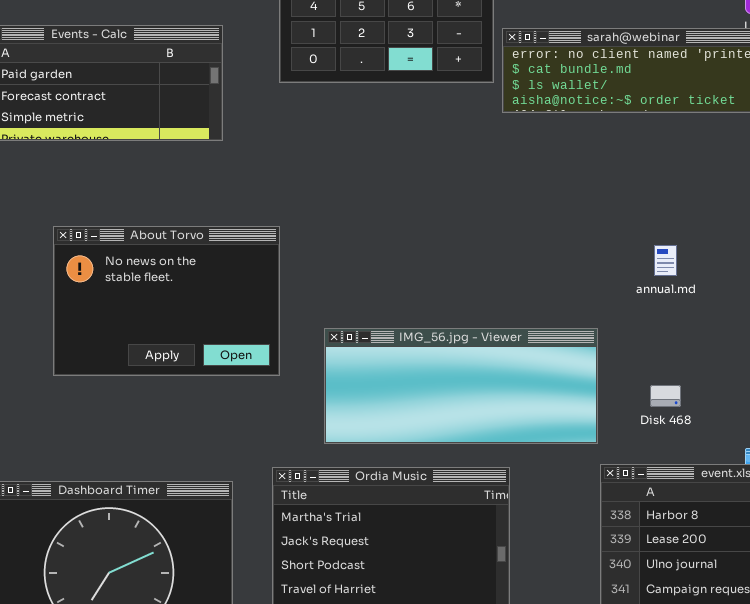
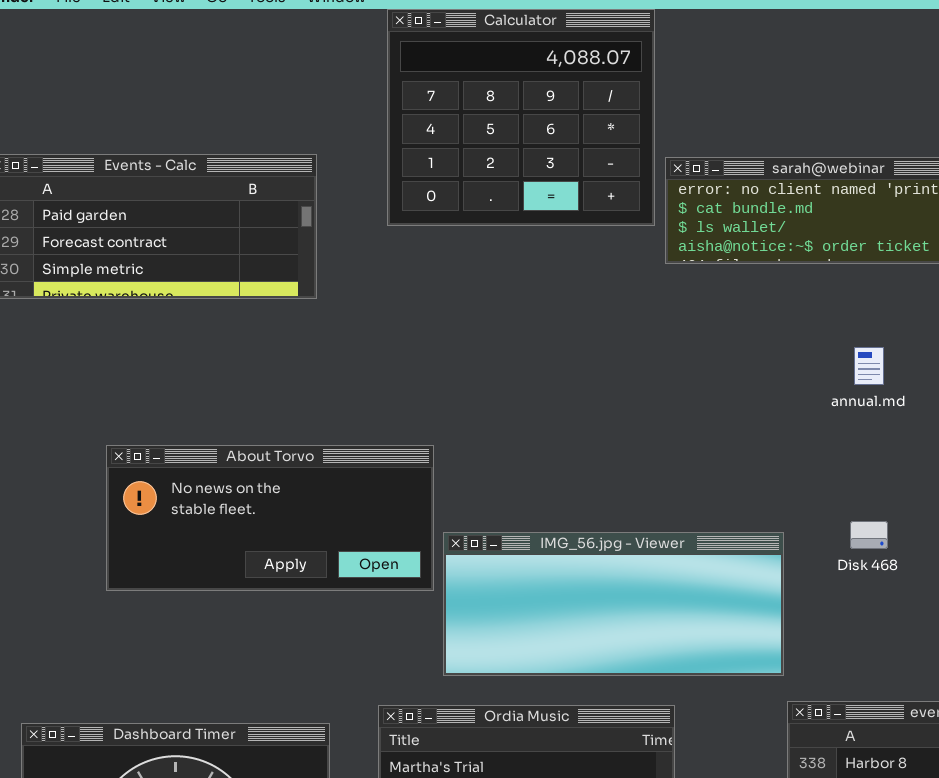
About Torvo: [53,226,280,376] -> [106,445,434,591], resized
annual.md: [654,245,677,276] -> [854,347,884,385], moved
Disk 468: [650,385,681,407] -> [850,521,888,549], moved

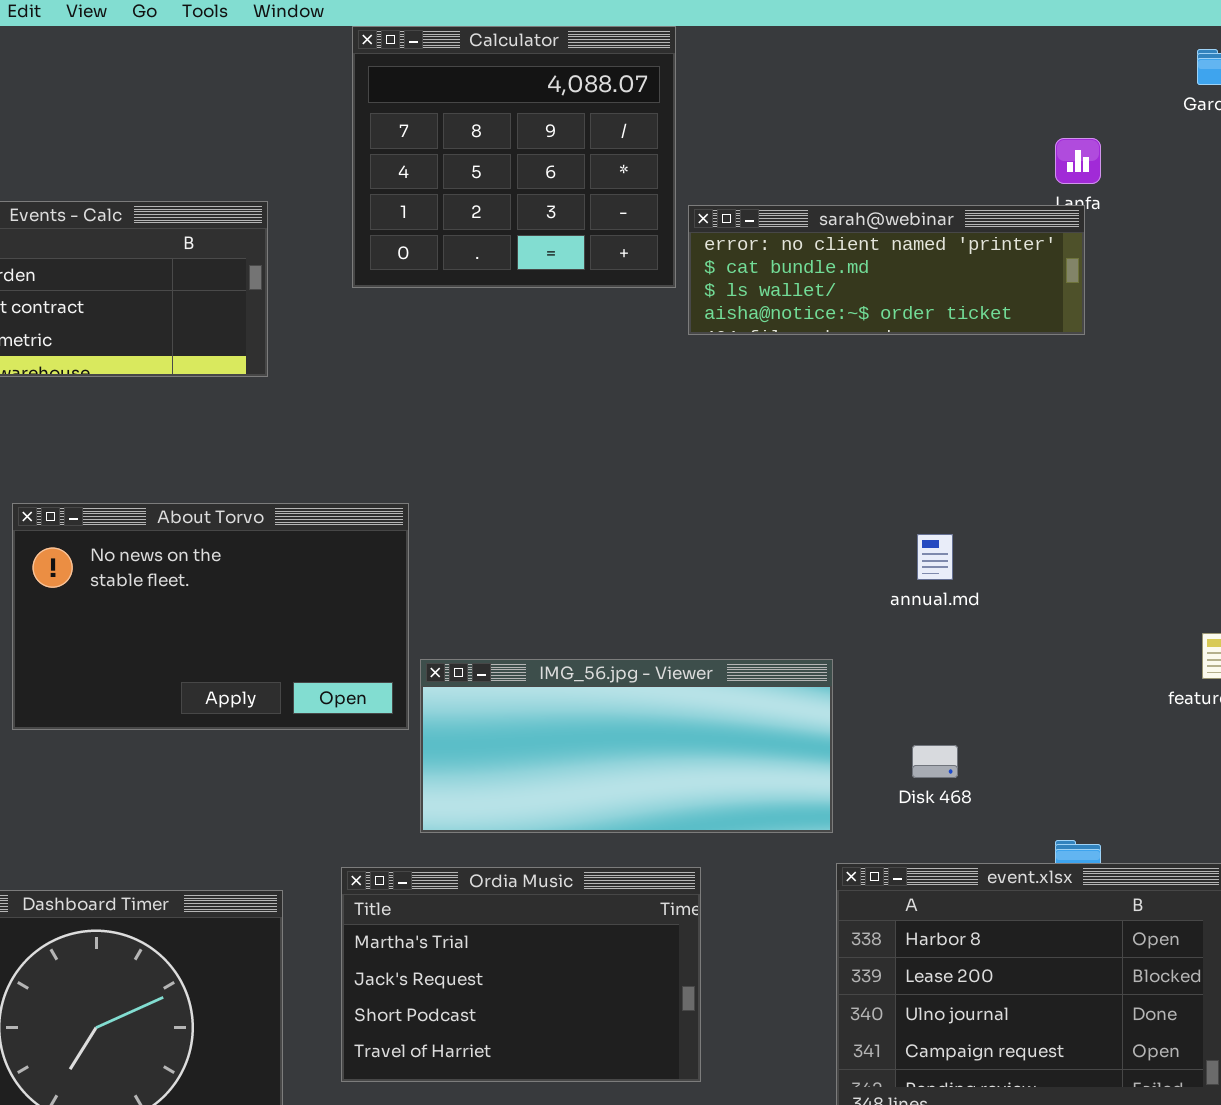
annual.md: [854,347,884,385] -> [917,534,953,580], moved
About Torvo: [106,445,434,591] -> [12,503,409,730], resized
Disk 468: [850,521,888,549] -> [912,745,958,778], moved

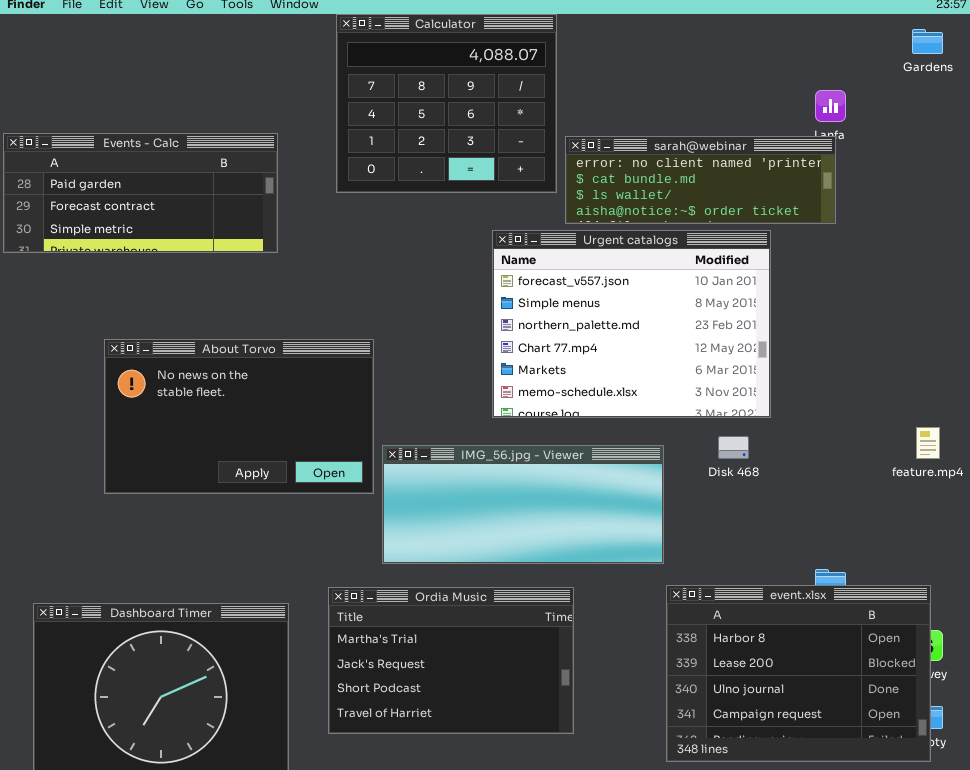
Urgent catalogs: none -> [492,230,771,418], opened
Disk 468: [912,745,958,778] -> [718,436,749,459], moved

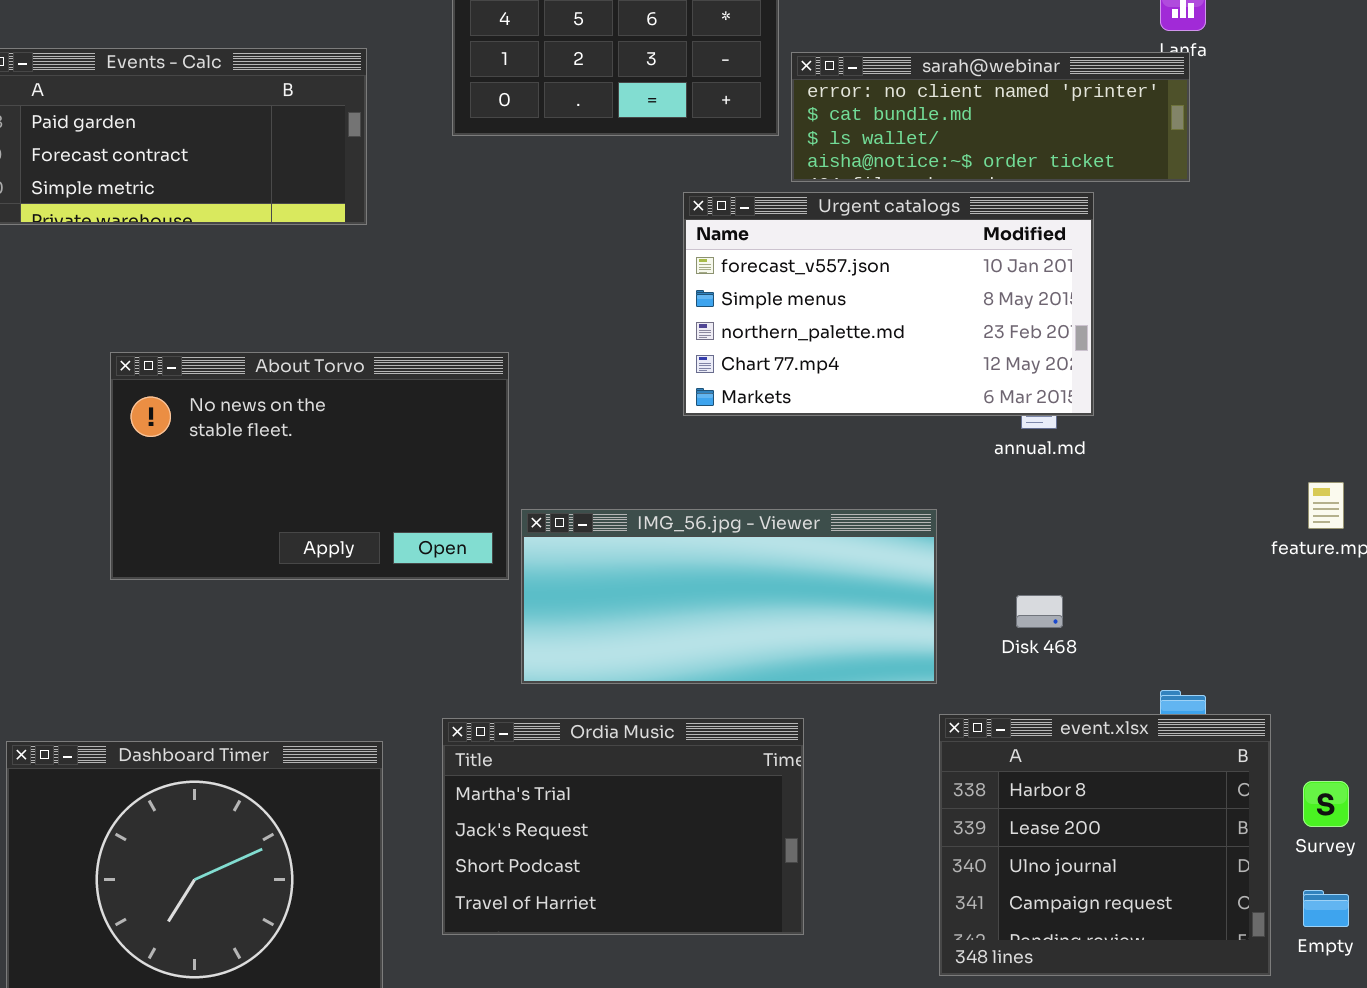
Urgent catalogs: [492,230,771,418] -> [683,192,1094,416], resized
Disk 468: [718,436,749,459] -> [1016,595,1063,628], moved
event.xlsx: [666,585,931,762] -> [939,714,1271,976], resized

